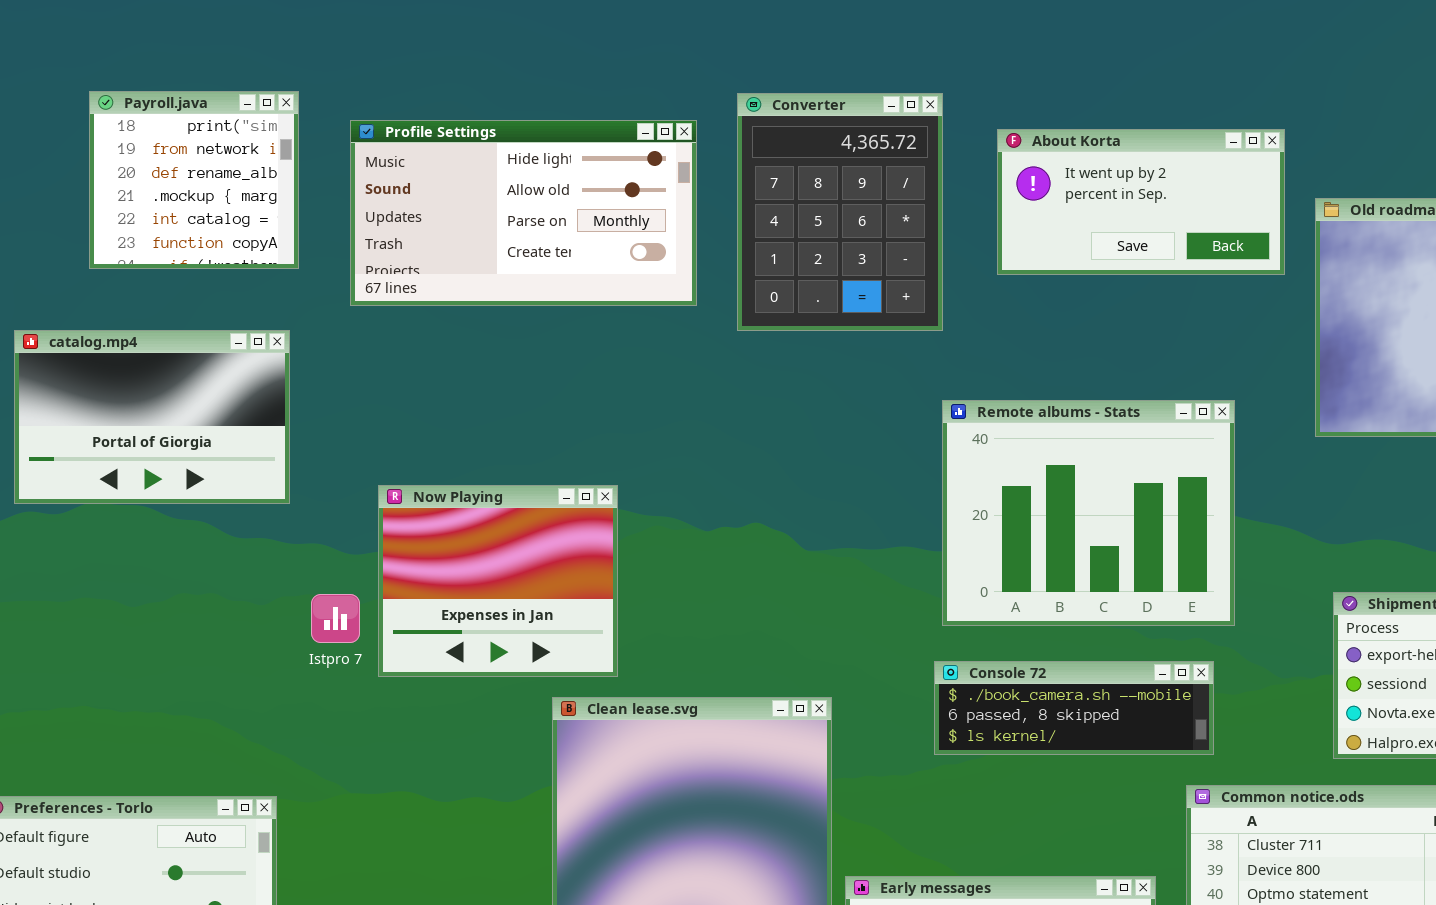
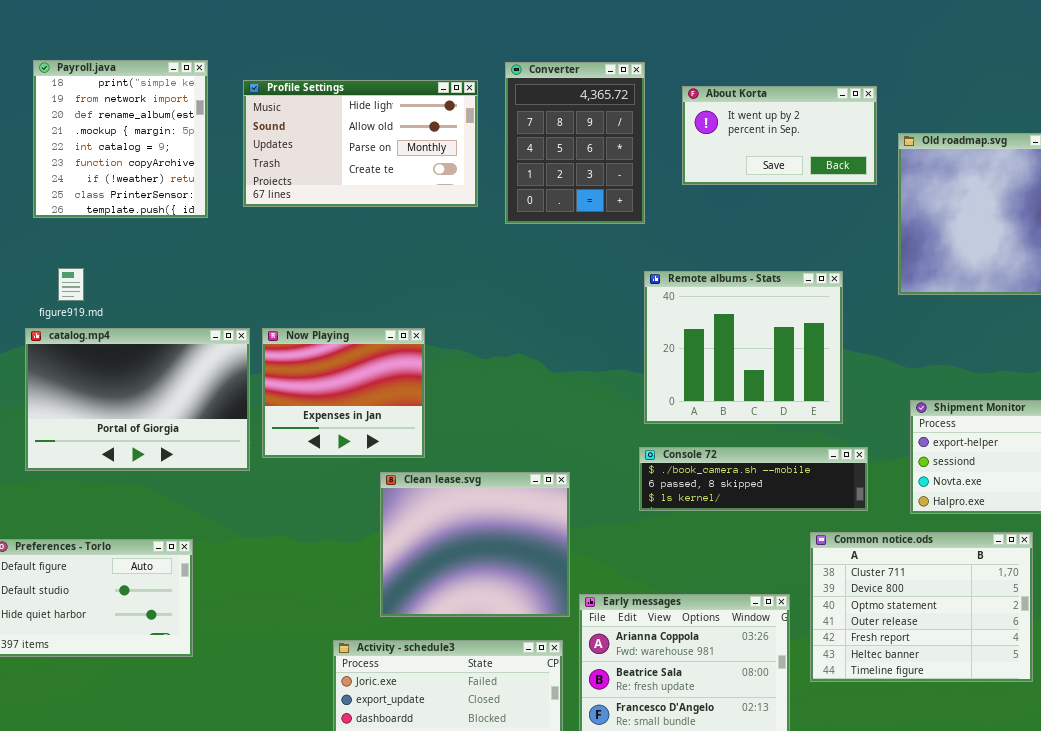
Payroll.java: [89,91,299,269] -> [33,60,208,218], resized
catalog.mp4: [14,330,290,504] -> [25,328,250,471], moved, resized
Console 72: [934,661,1214,755] -> [639,447,868,511], resized

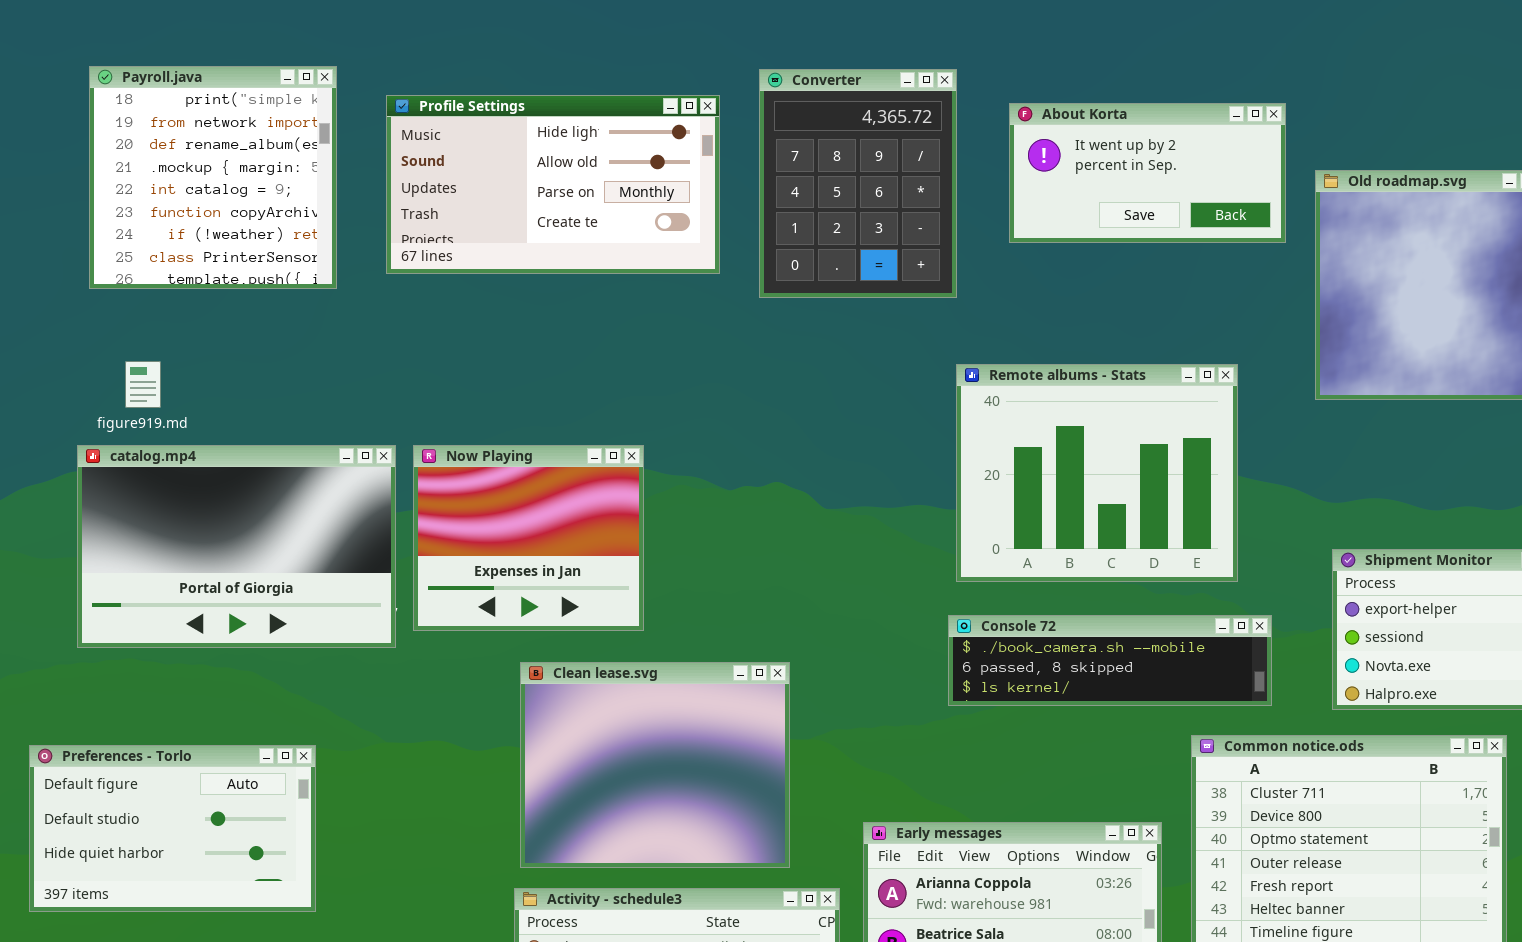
Clean lease.svg: [380,472,570,617] -> [520,662,790,868], moved

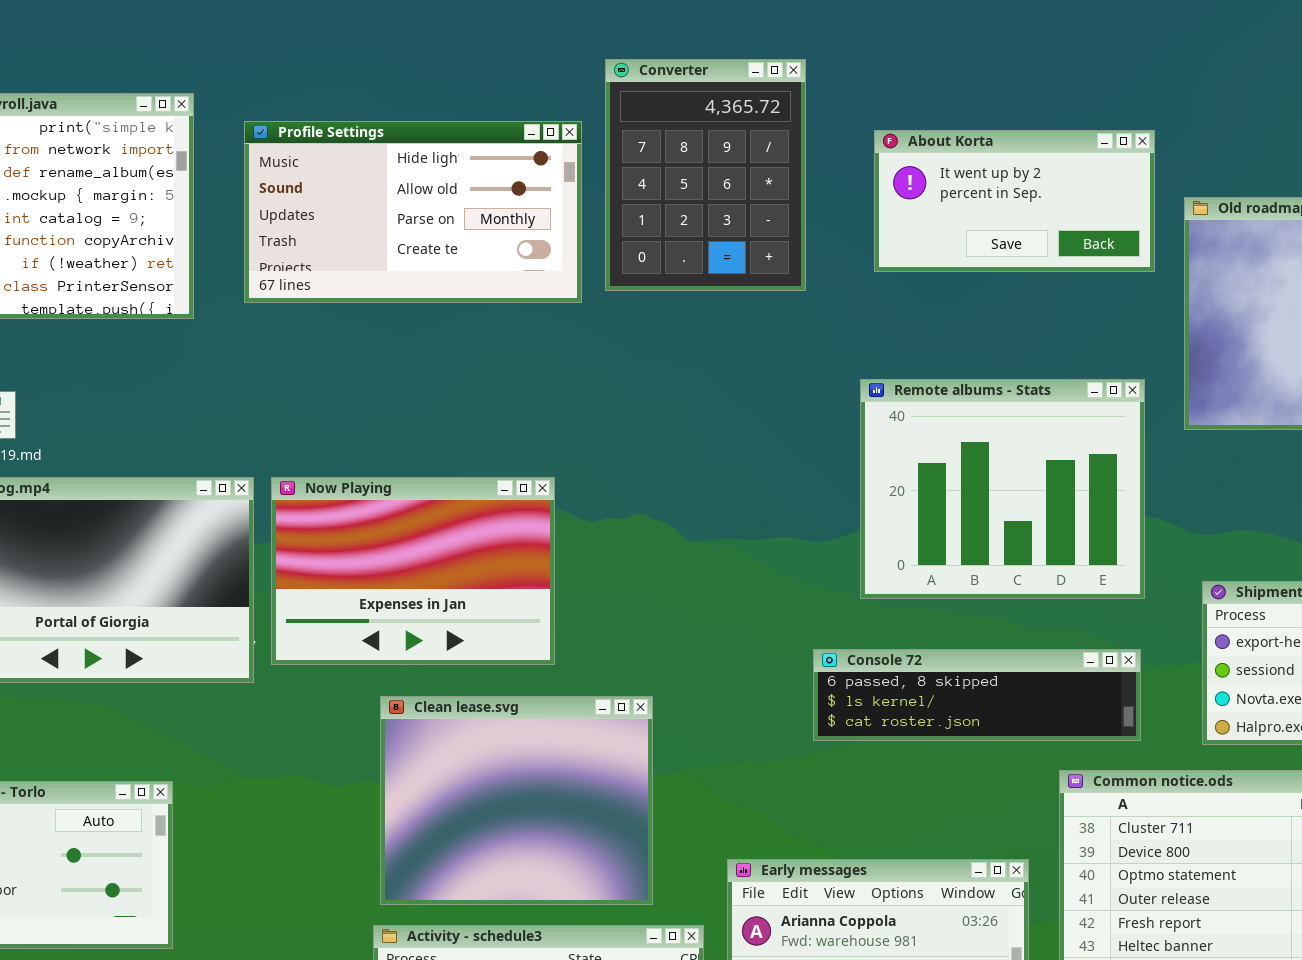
Converter: [759,69,957,298] -> [605,59,806,291], moved
Remote albums - Stats: [956,364,1238,582] -> [860,379,1145,599], moved
Now Playing: [413,445,644,631] -> [271,477,555,665], resized
Console 72: [948,615,1272,706] -> [813,649,1141,741], scrolled down 1 row

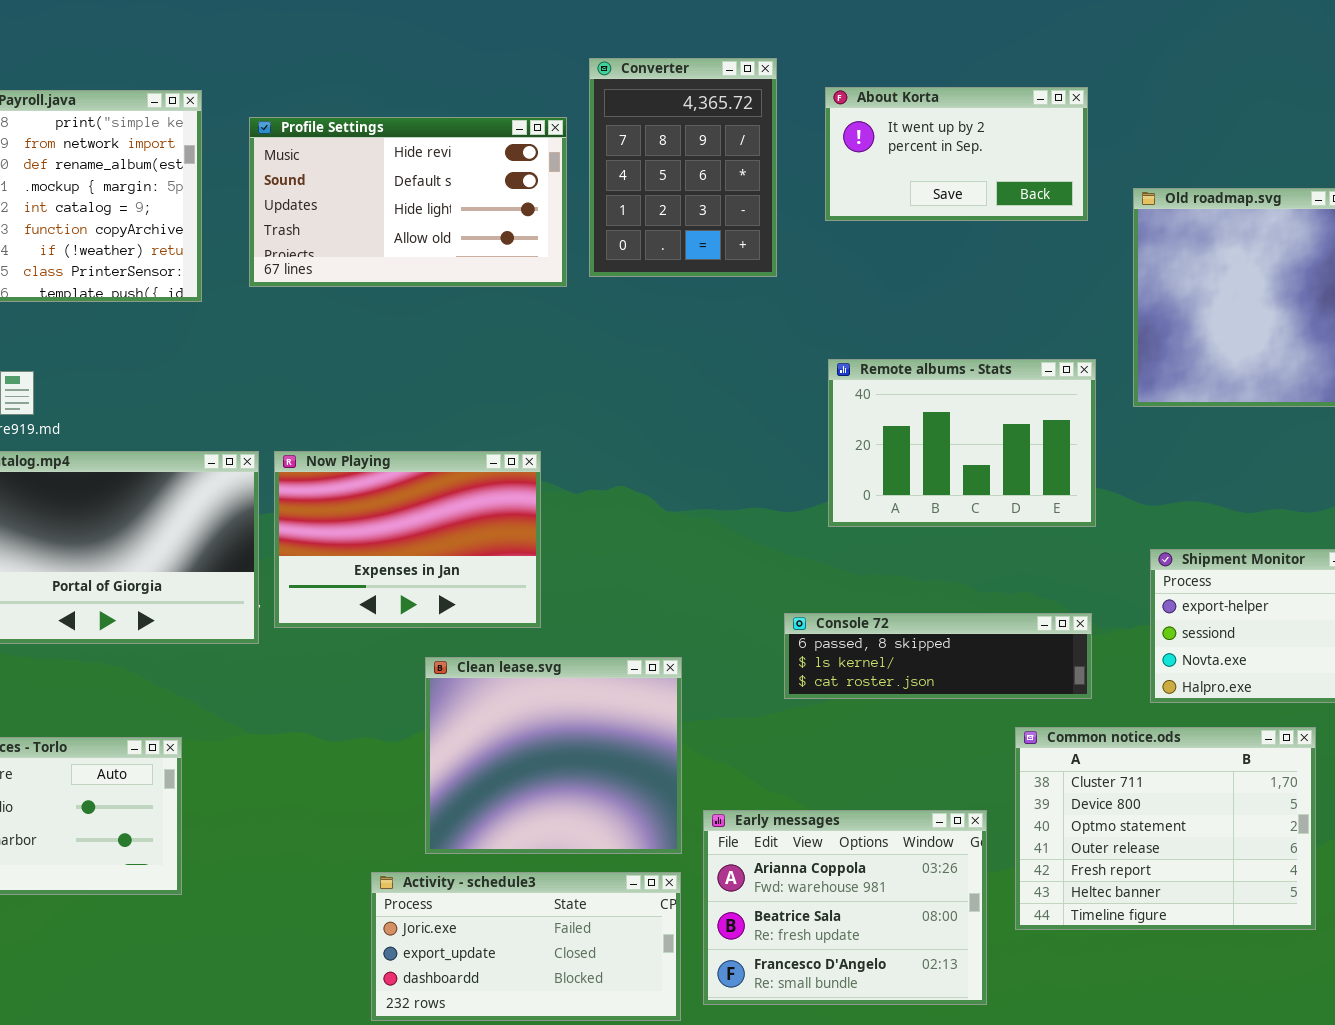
Profile Settings: [244,121,582,303] -> [249,117,567,287], scrolled up 2 rows
About Korta: [874,130,1155,272] -> [825,87,1088,221], moved
Remote albums - Stats: [860,379,1145,599] -> [828,359,1096,527], resized
Clean lease.svg: [380,696,653,905] -> [425,657,682,854], moved

